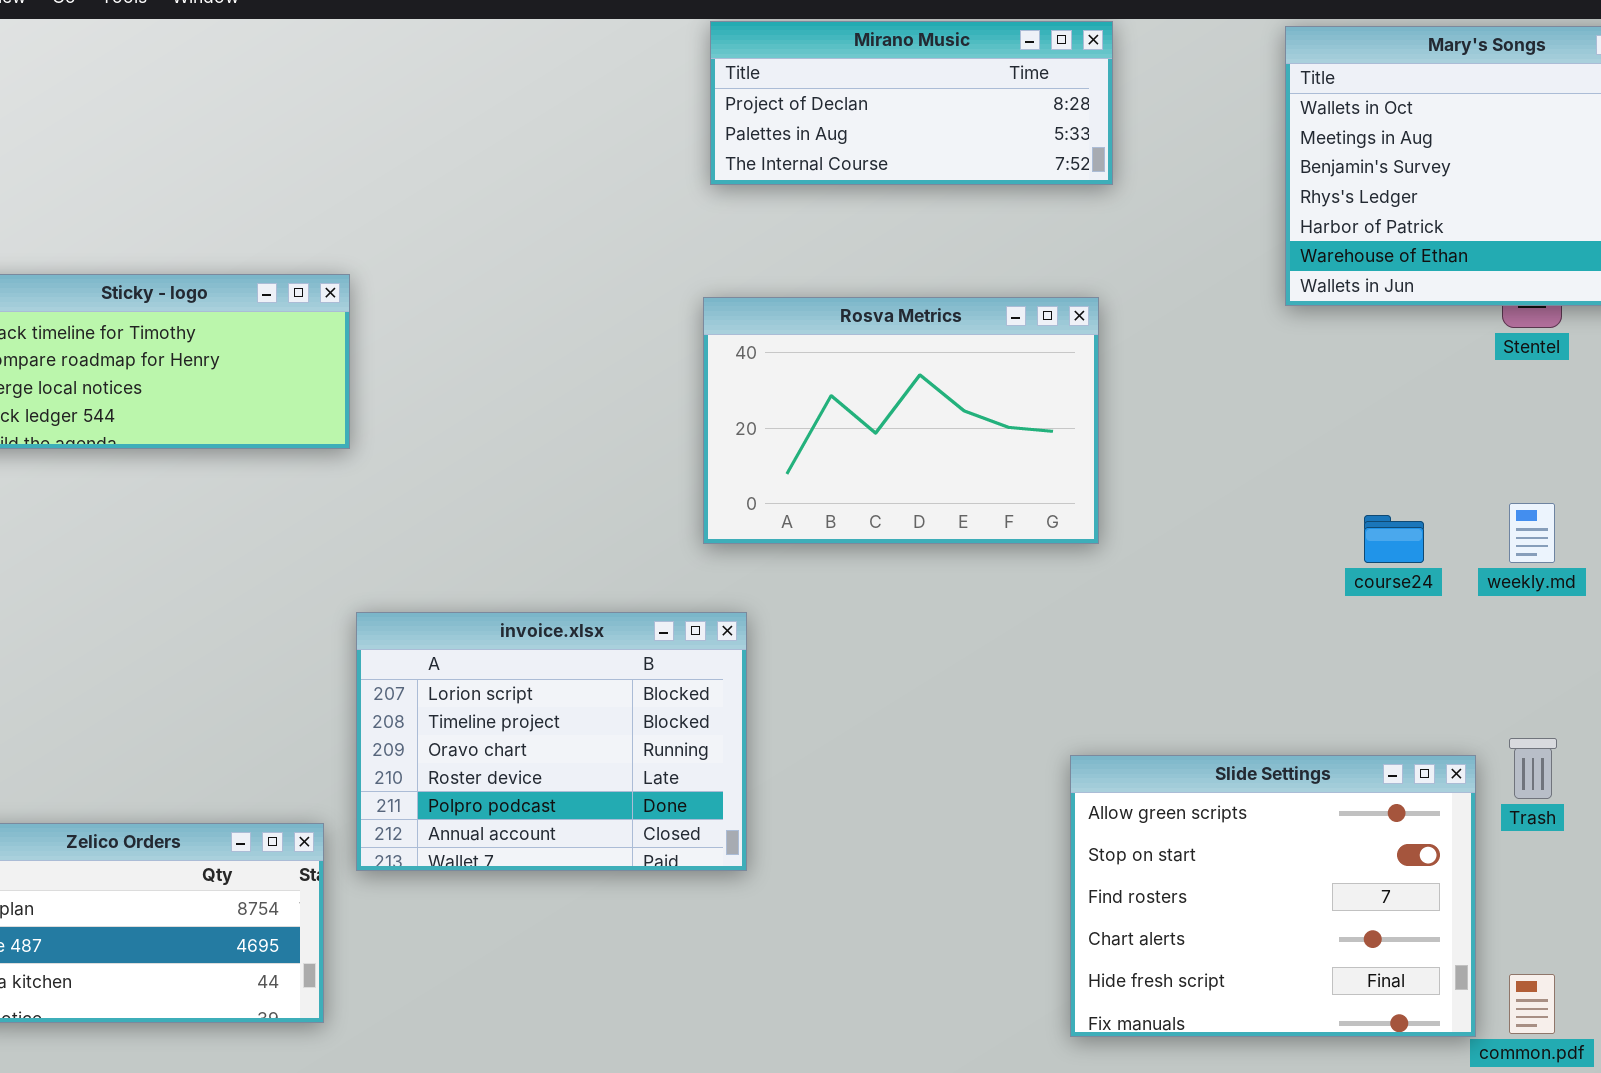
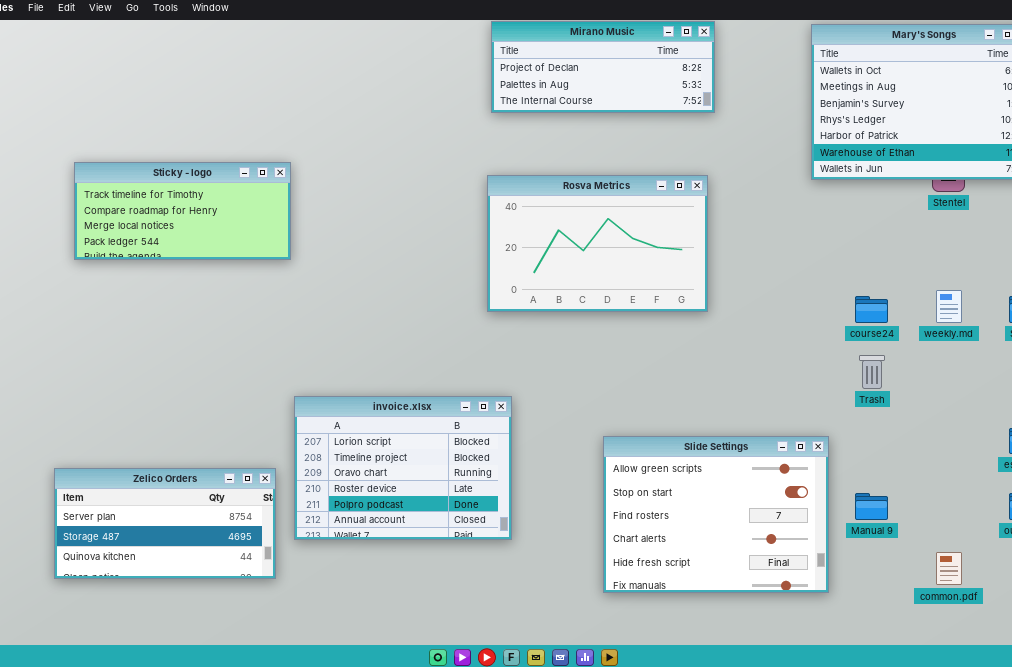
invoice.xlsx: [356,612,747,871] -> [294,396,512,540], moved
Trash: [1509,738,1557,799] -> [859,355,885,389], moved
Slide Settings: [1070,755,1476,1037] -> [603,436,829,593], moved

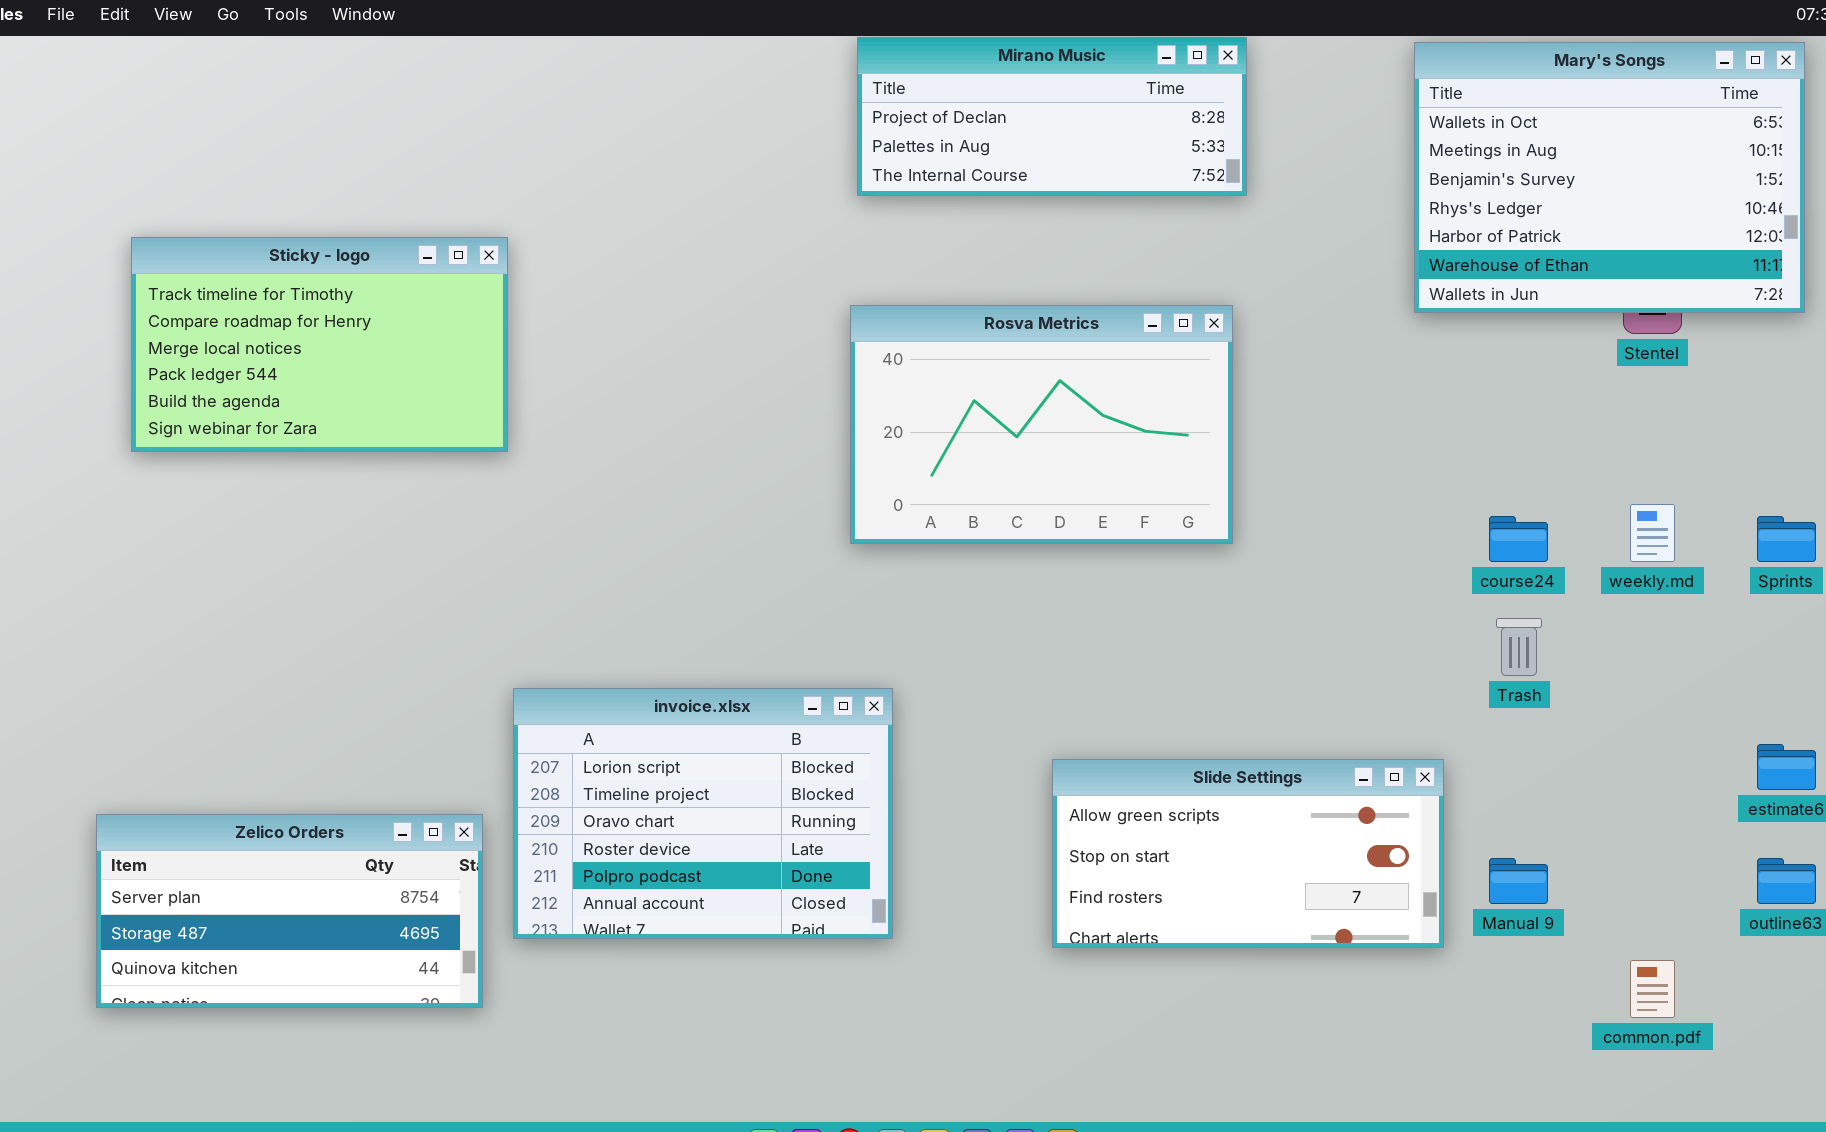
Sticky - logo: [74,162,291,260] -> [131,237,508,452], resized
Slide Settings: [603,436,829,593] -> [1052,759,1444,948], resized

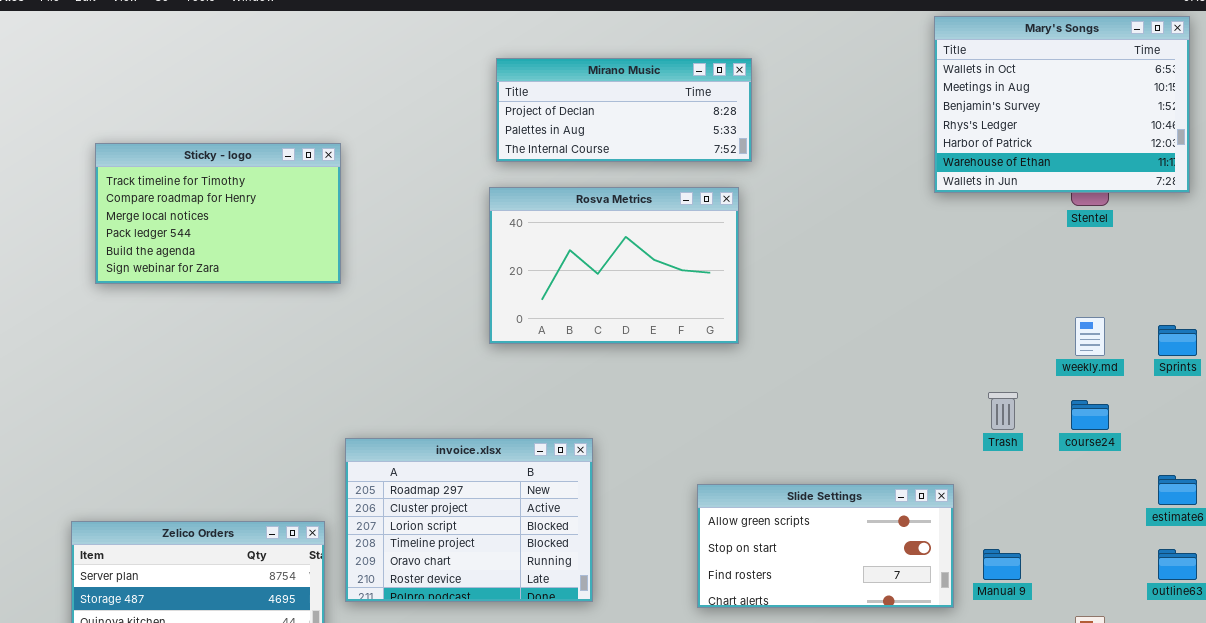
Mirano Music: [857,37,1247,196] -> [496,58,752,162], moved
Rosva Metrics: [850,305,1233,544] -> [489,187,739,344], moved
course24: [1489,516,1548,562] -> [1071,400,1109,430], moved
invoice.xlsx: [513,688,893,939] -> [345,438,593,602], scrolled up 2 rows

